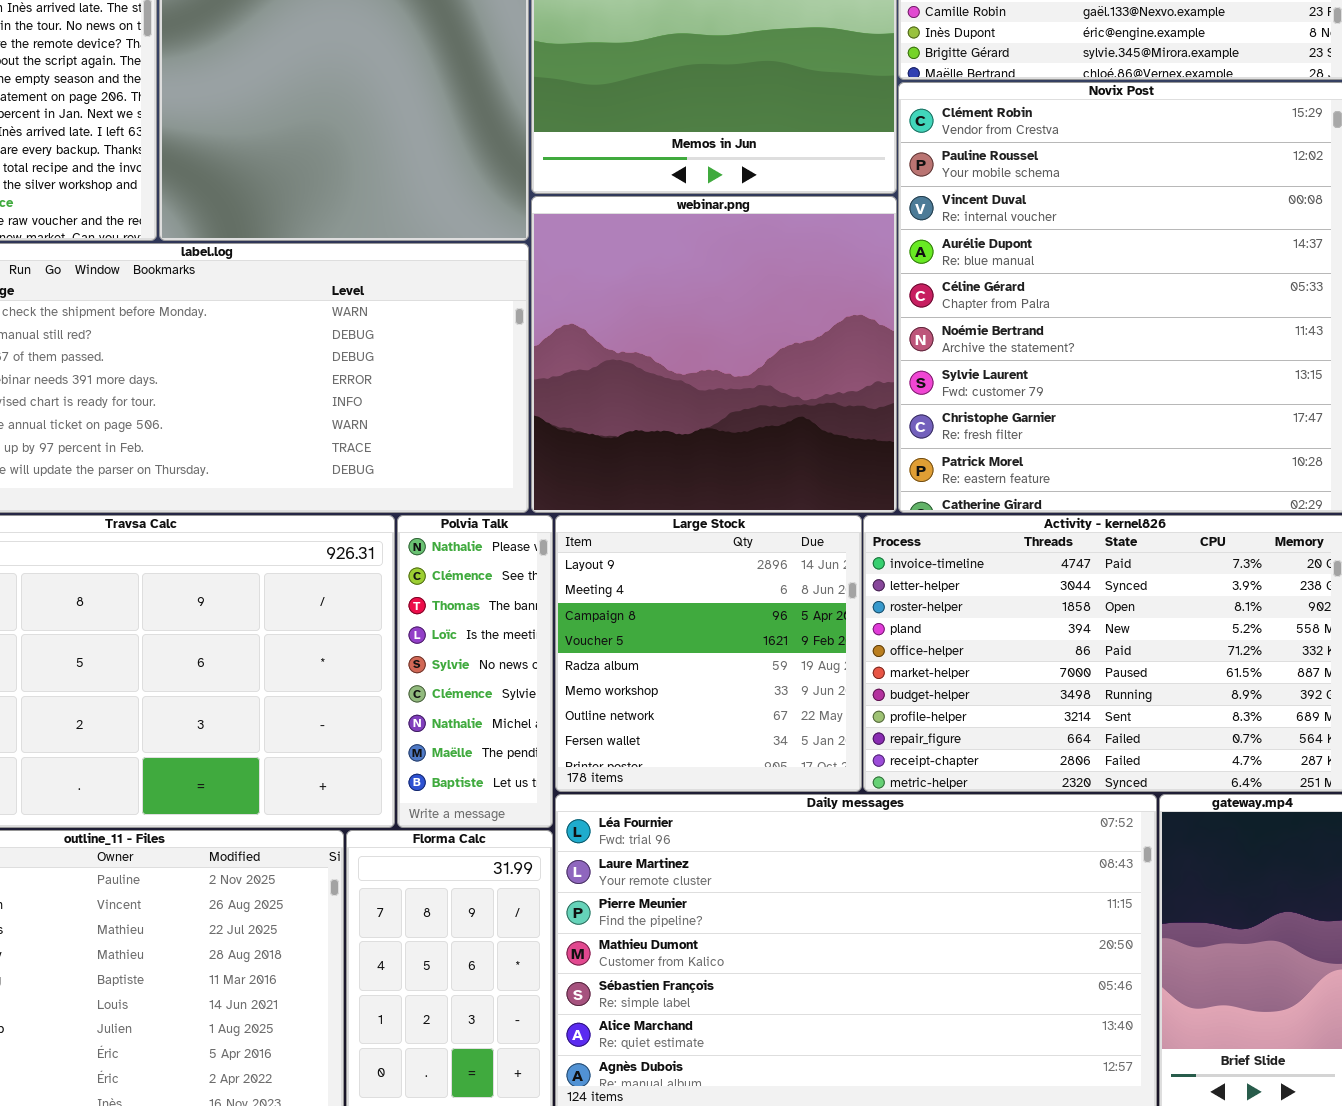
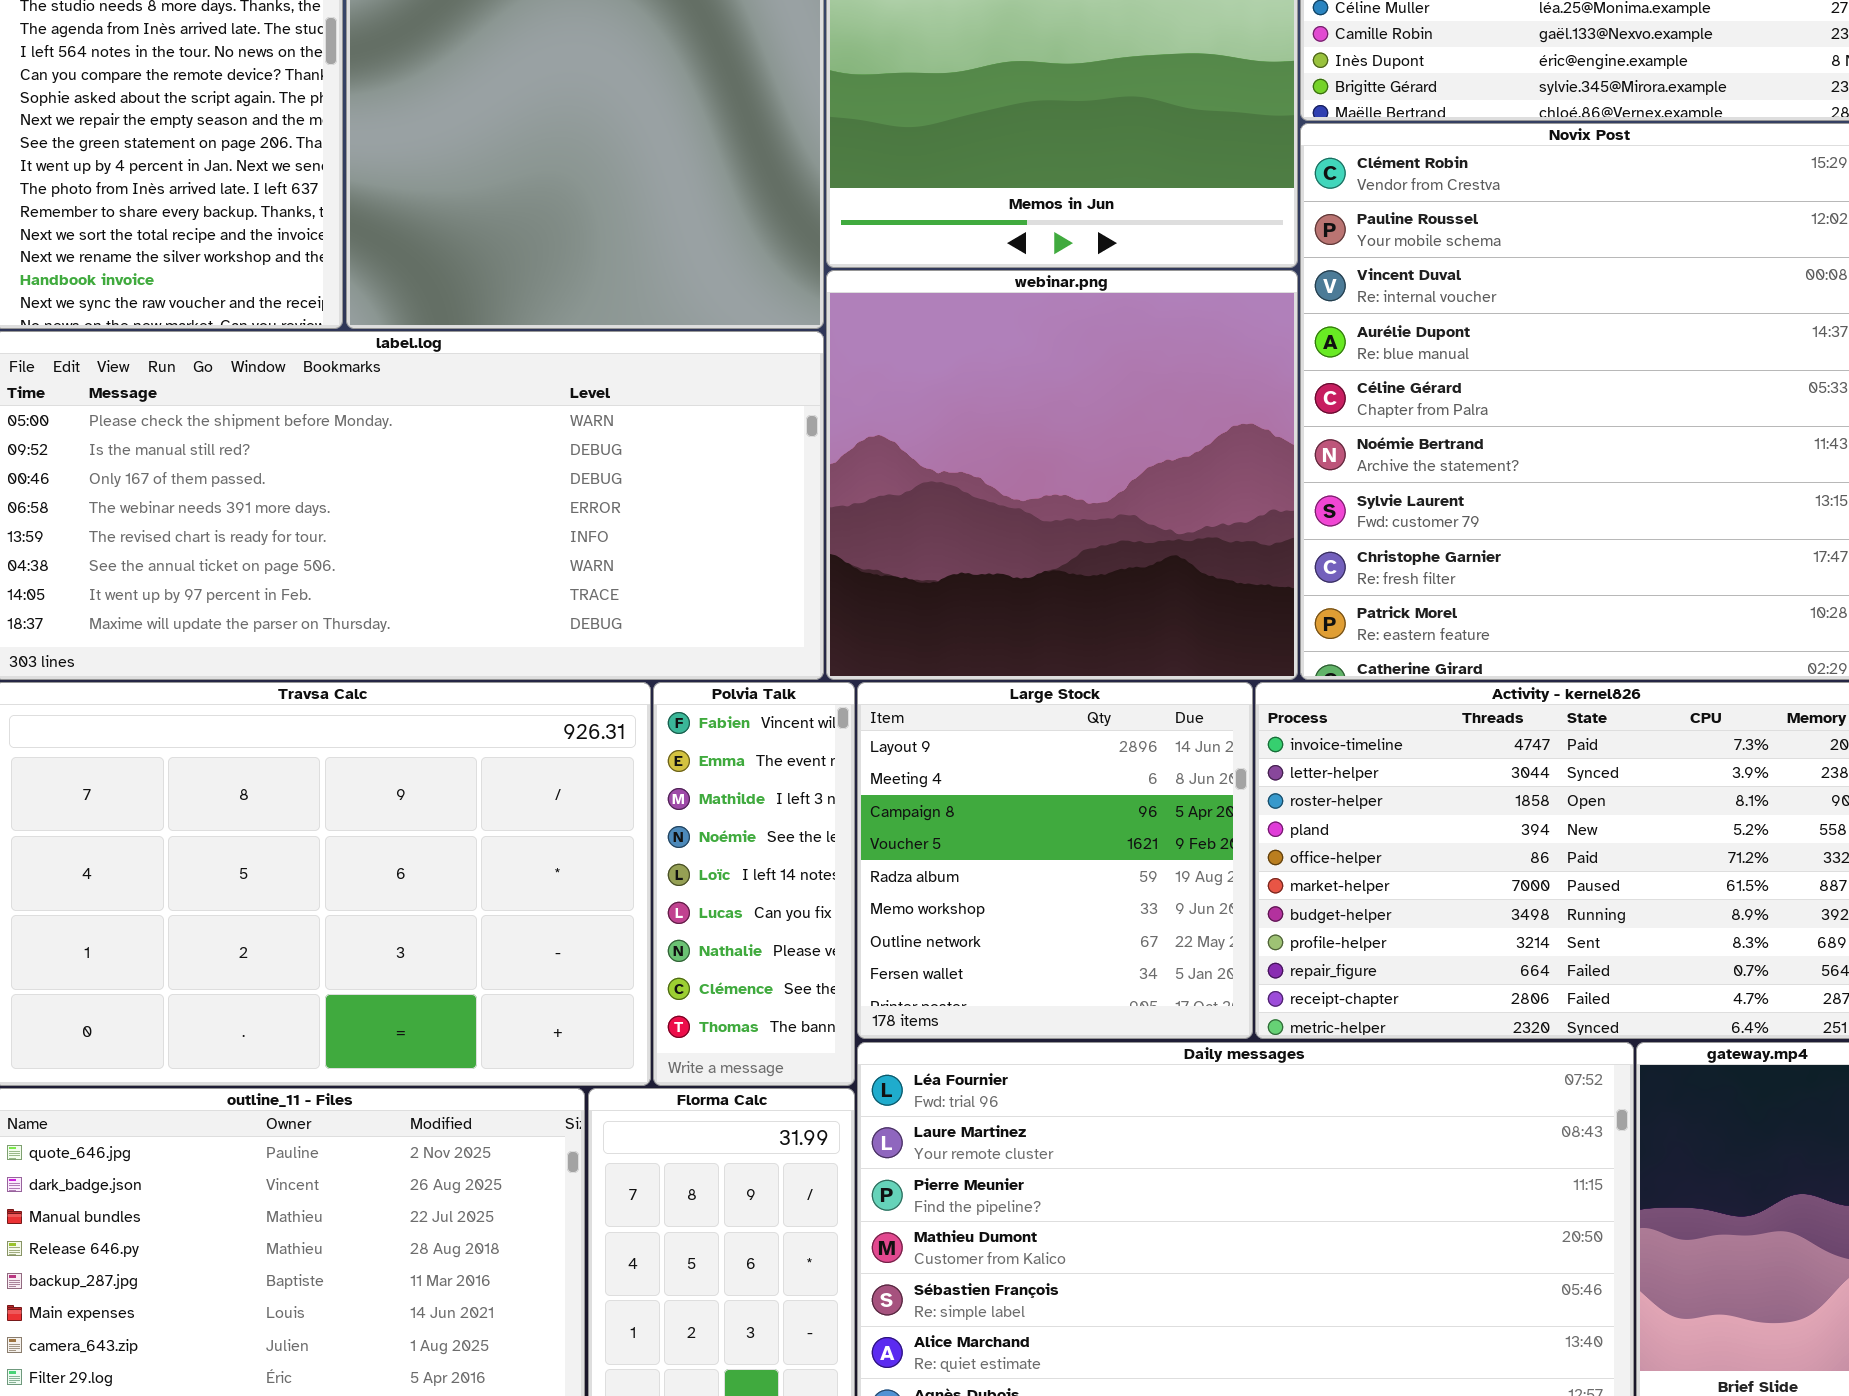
Polvia Talk: [397,515,553,828] -> [653,682,855,1086], scrolled up 6 rows

